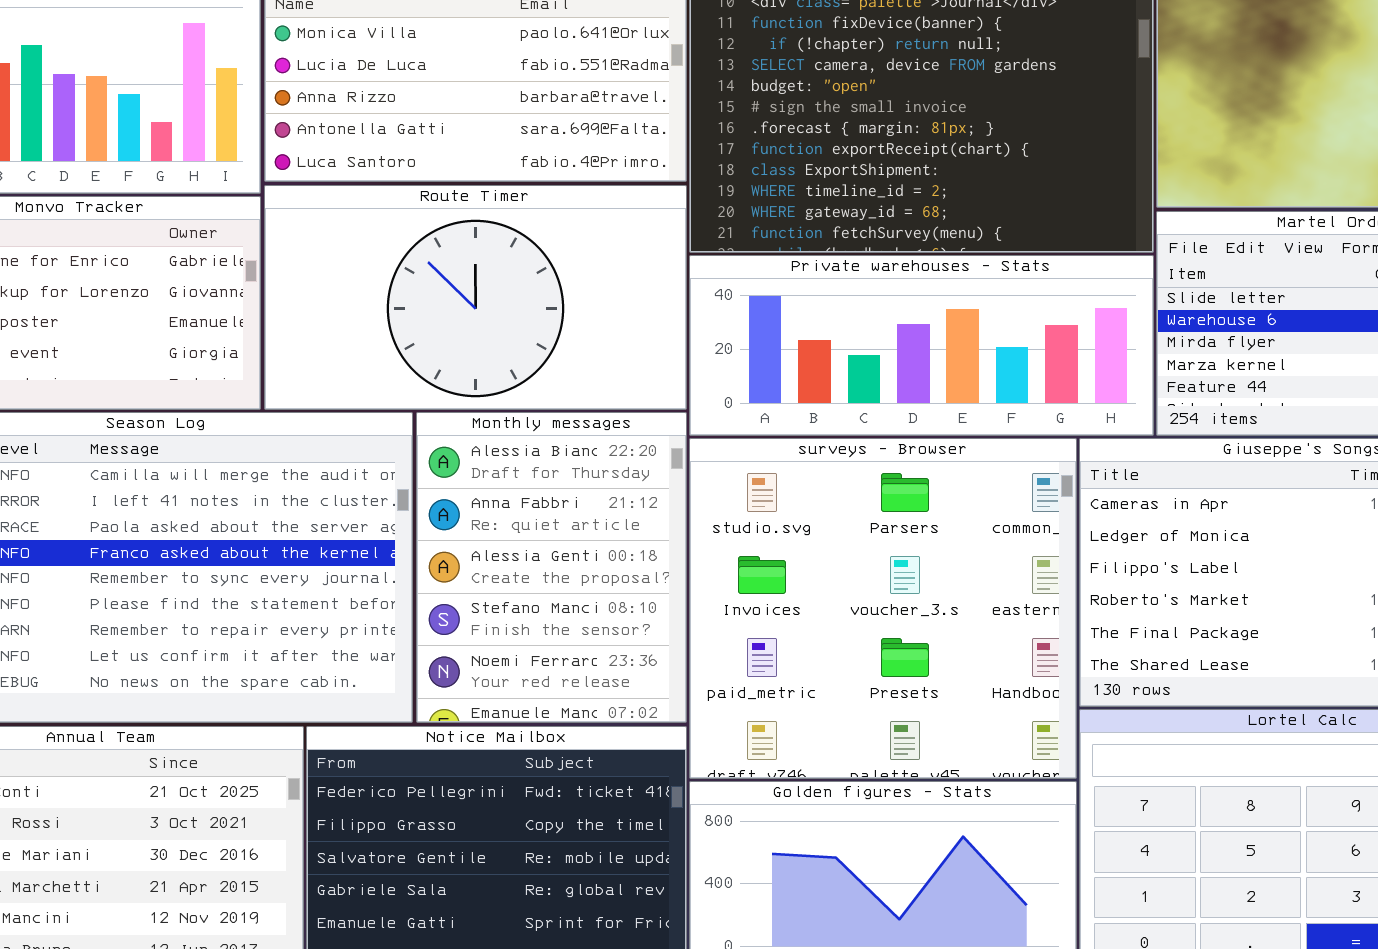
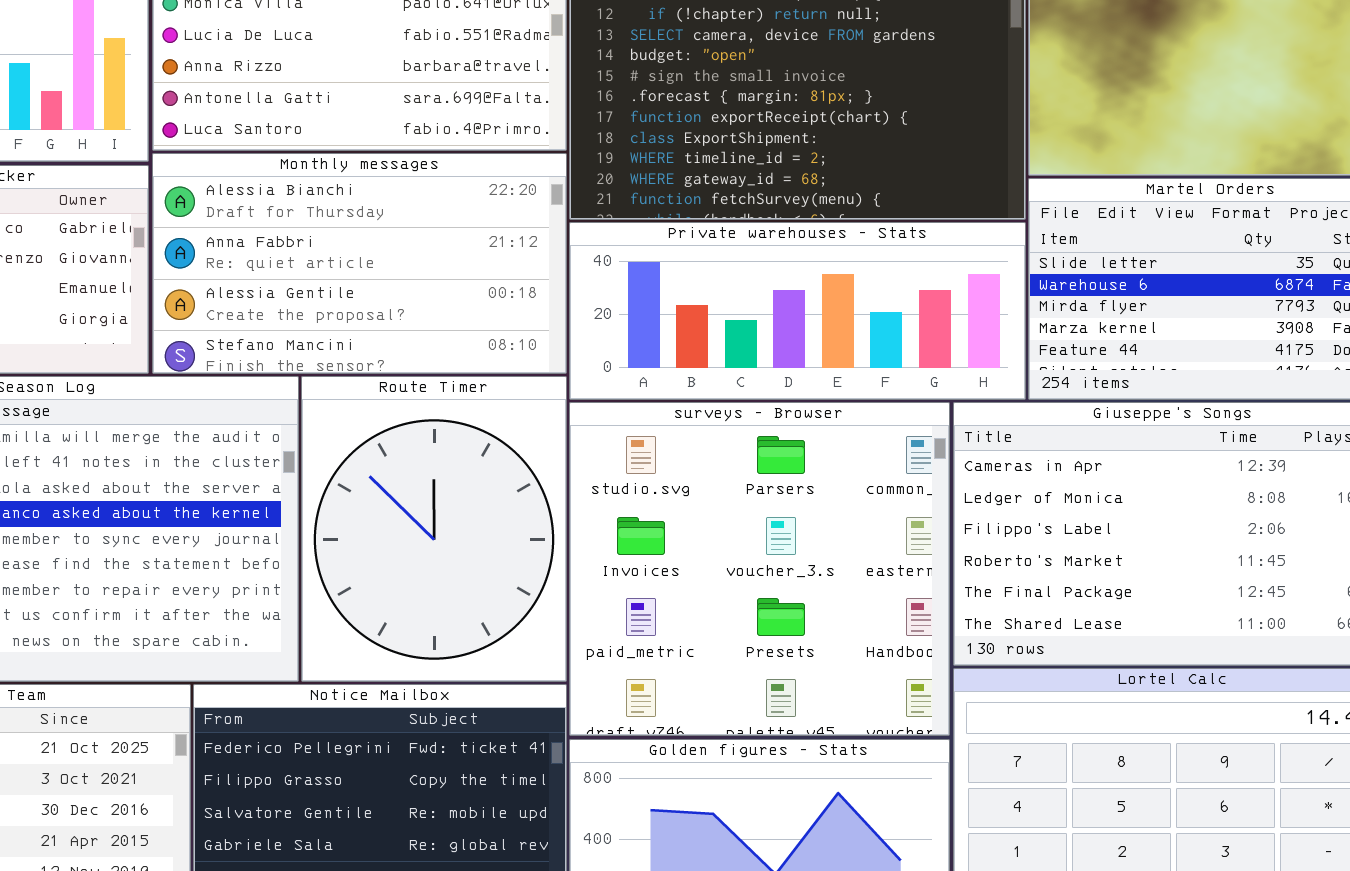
Route Timer: [264,185,687,410] -> [301,376,567,682], moved, resized
Monthly messages: [416,412,687,723] -> [152,153,567,374], moved, resized

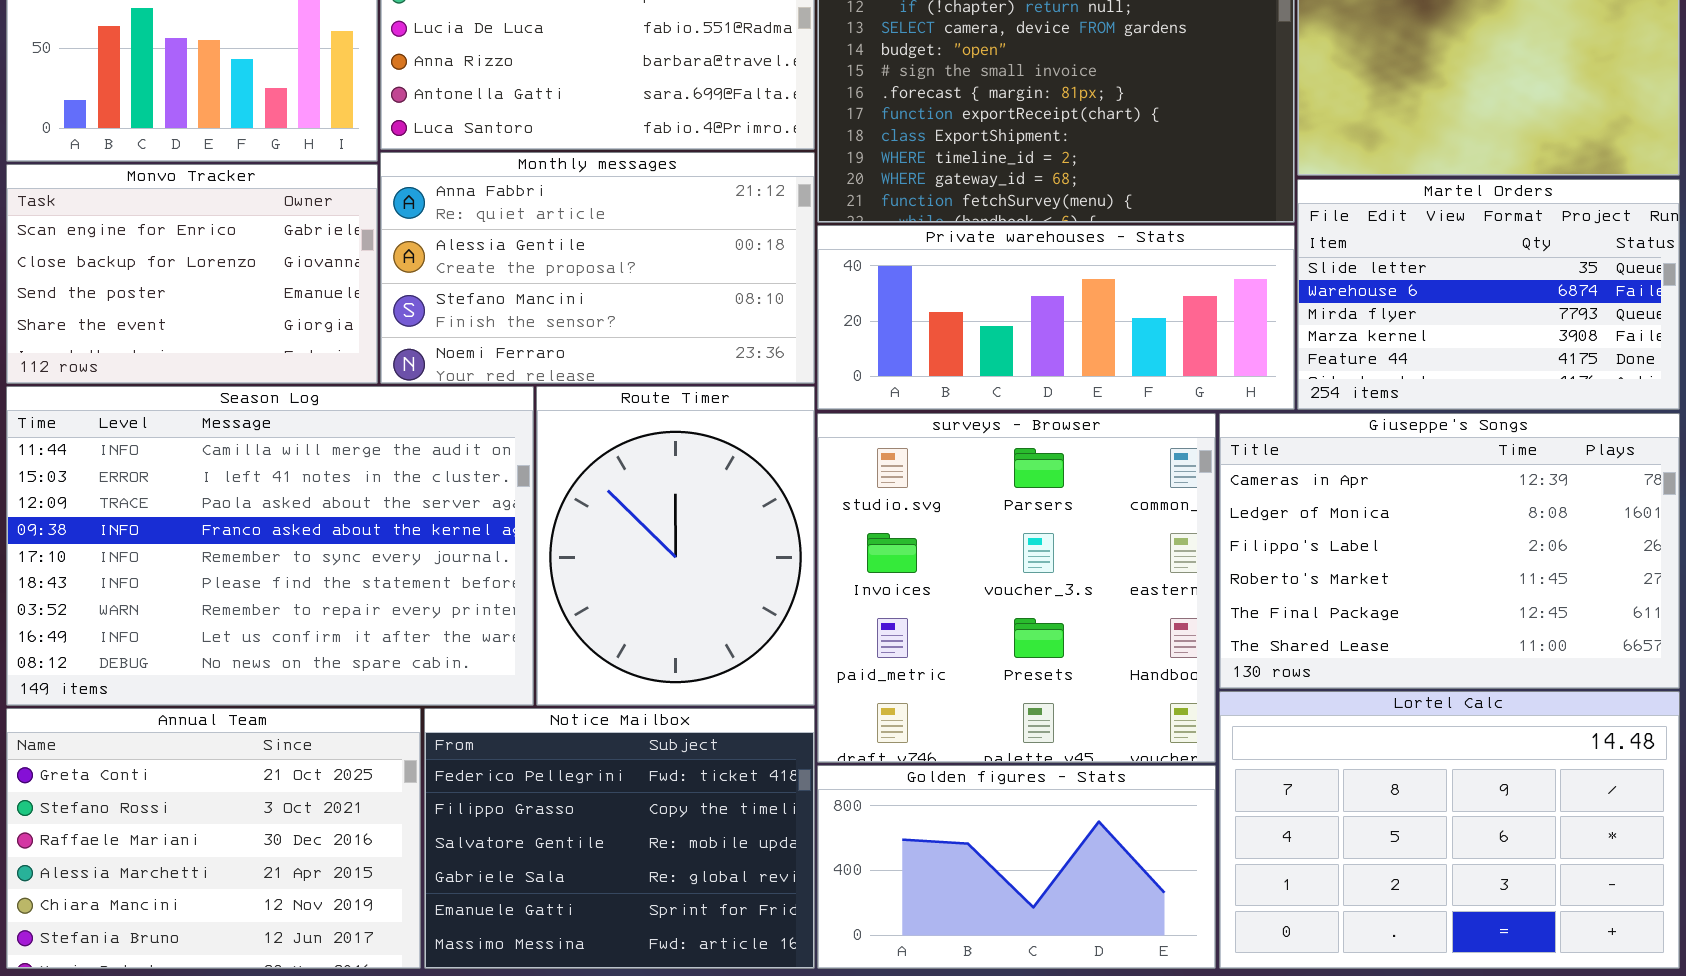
Monthly messages: [152,153,567,374] -> [380,152,815,384], scrolled down 1 row

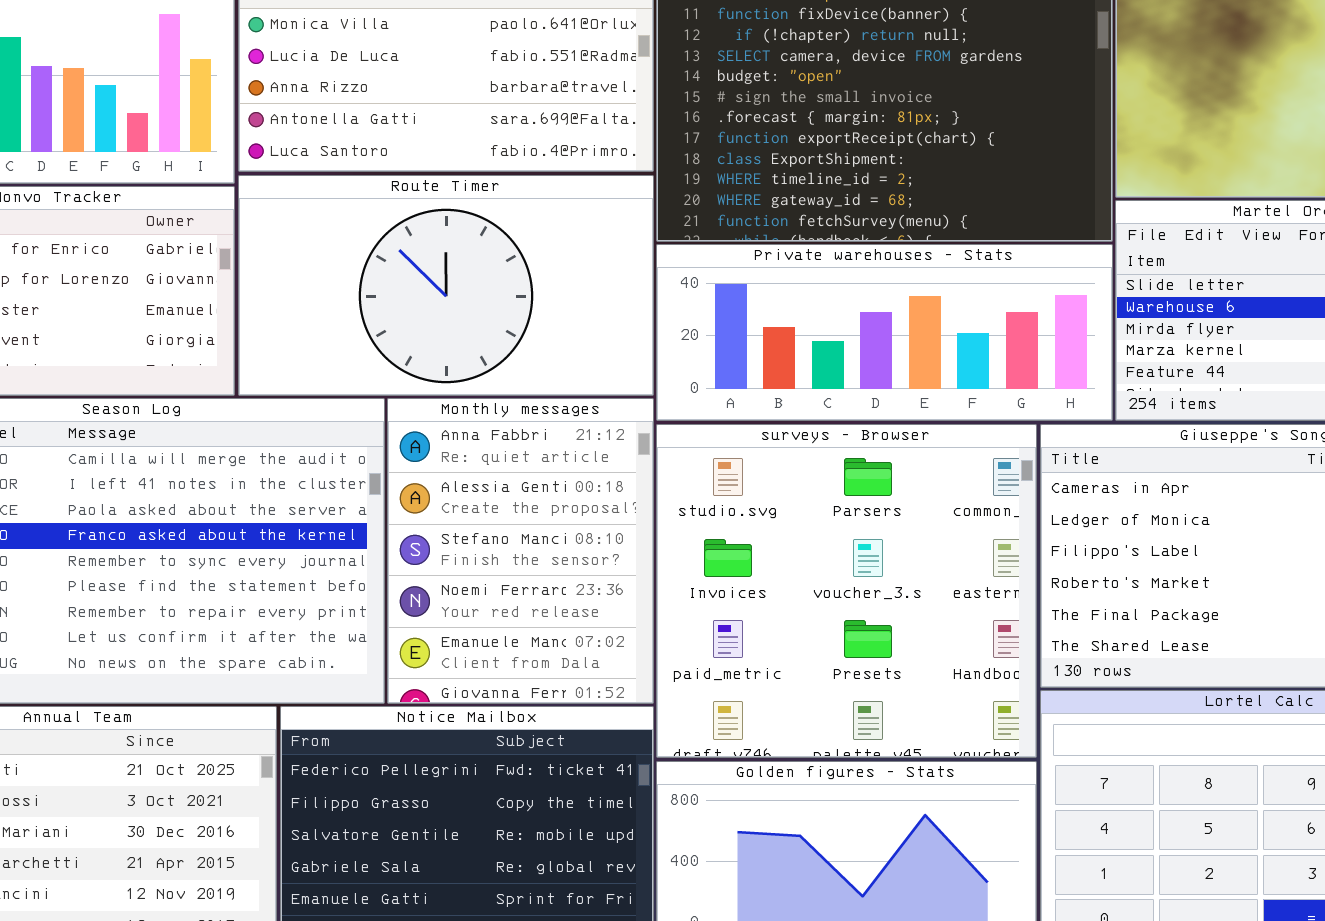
Monthly messages: [380,152,815,384] -> [387,398,654,704], moved, resized
Route Timer: [536,386,815,706] -> [238,175,654,396], moved, resized

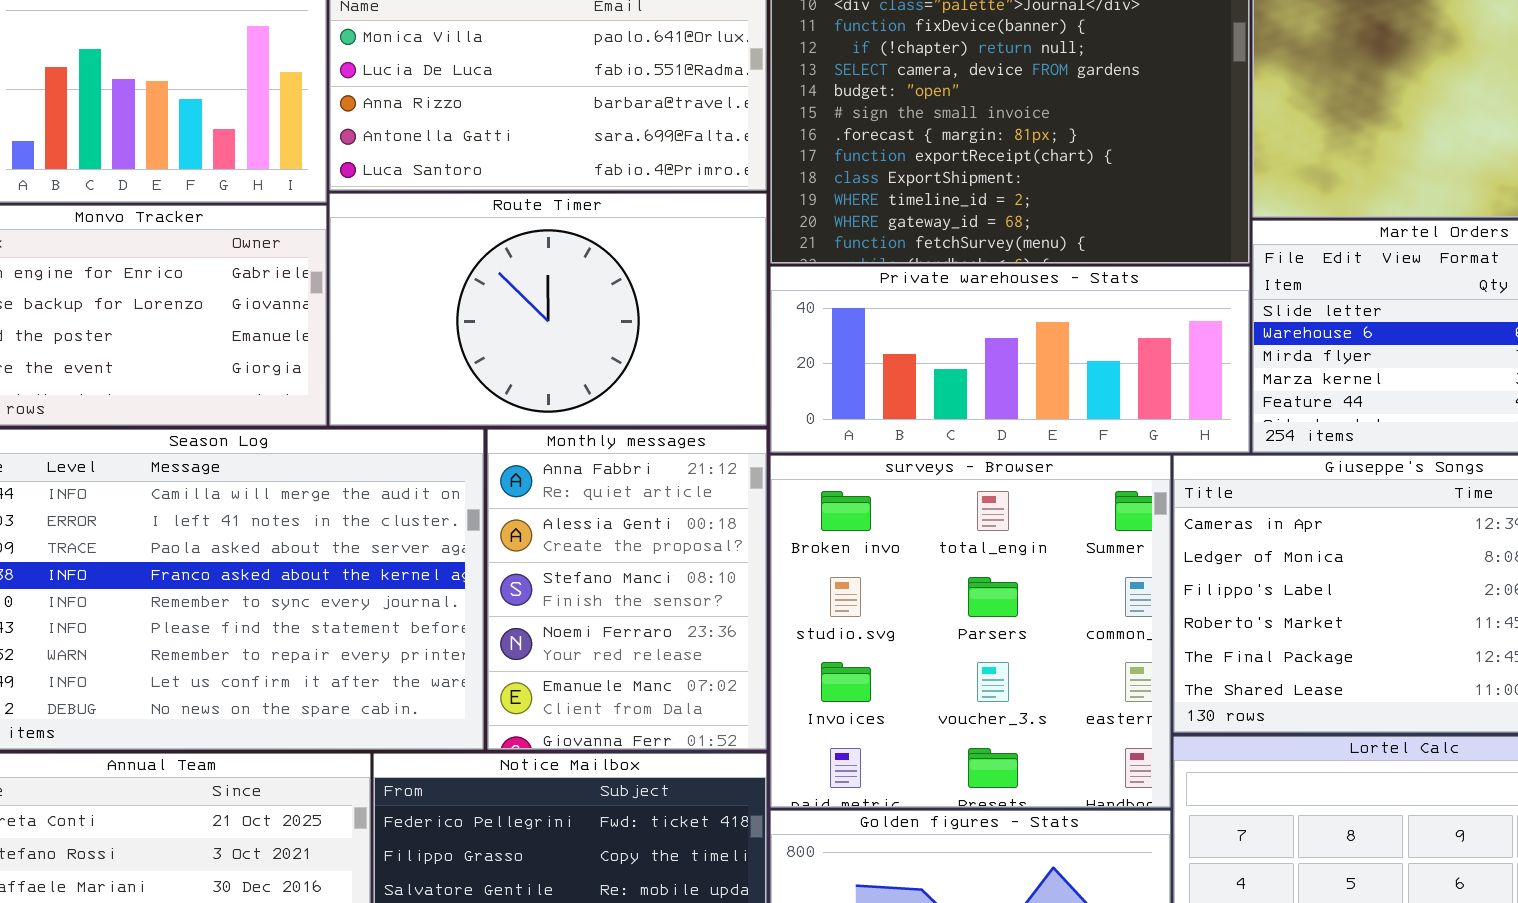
surveys - Browser: [656,424,1037,758] -> [770,455,1171,808], scrolled up 1 row

